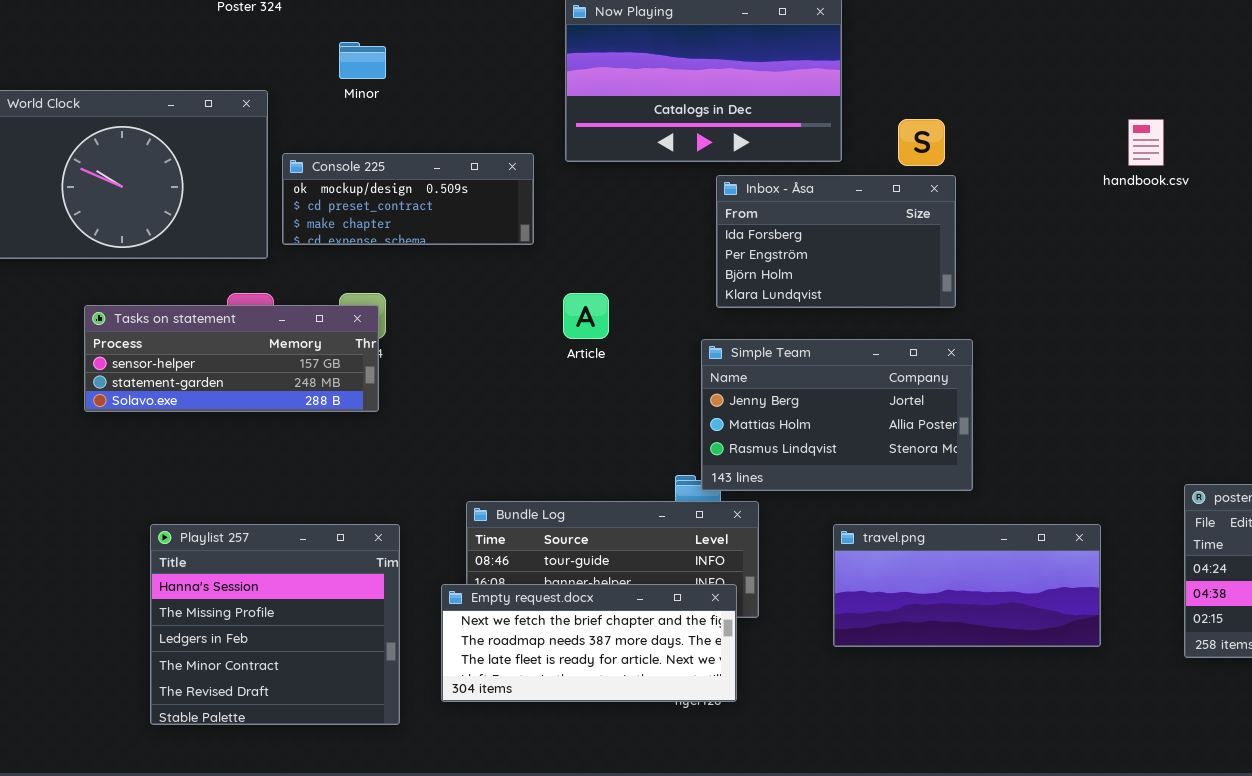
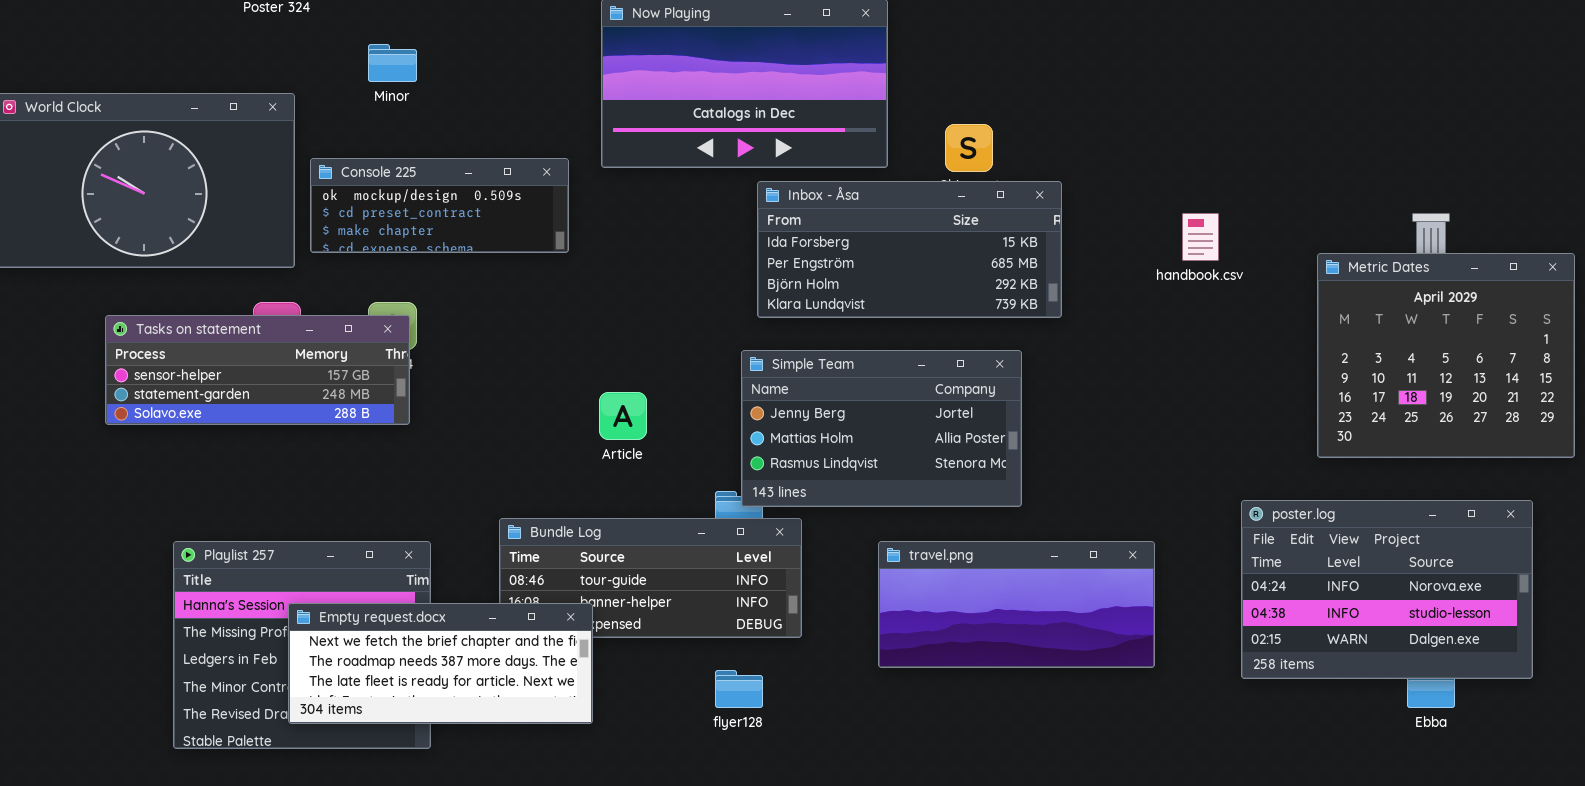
handbook.csv: [1128,119,1164,166] -> [1182,213,1219,261], moved
Inbox - Åsa: [716,175,956,308] -> [757,181,1062,318], resized
Article: [563,293,609,339] -> [599,392,647,440], moved
Empty request.docx: [441,584,737,702] -> [288,603,593,724], moved

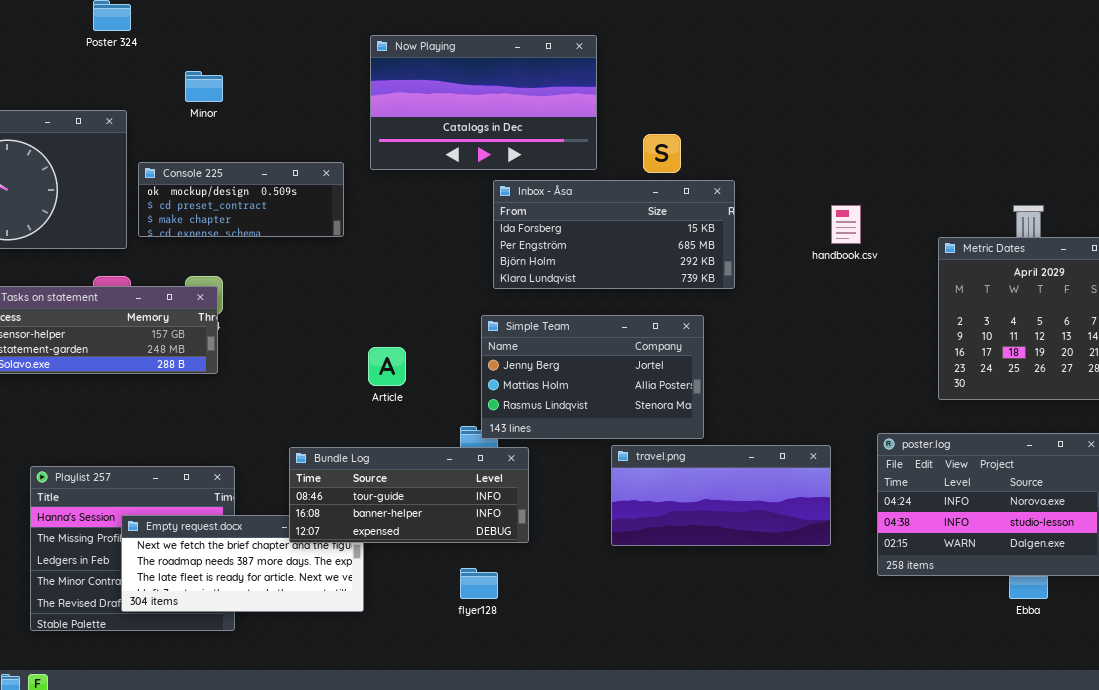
Bundle Log: [499,518,802,638] -> [289,447,529,543], raised
travel.png: [878,541,1155,668] -> [611,445,831,546], moved

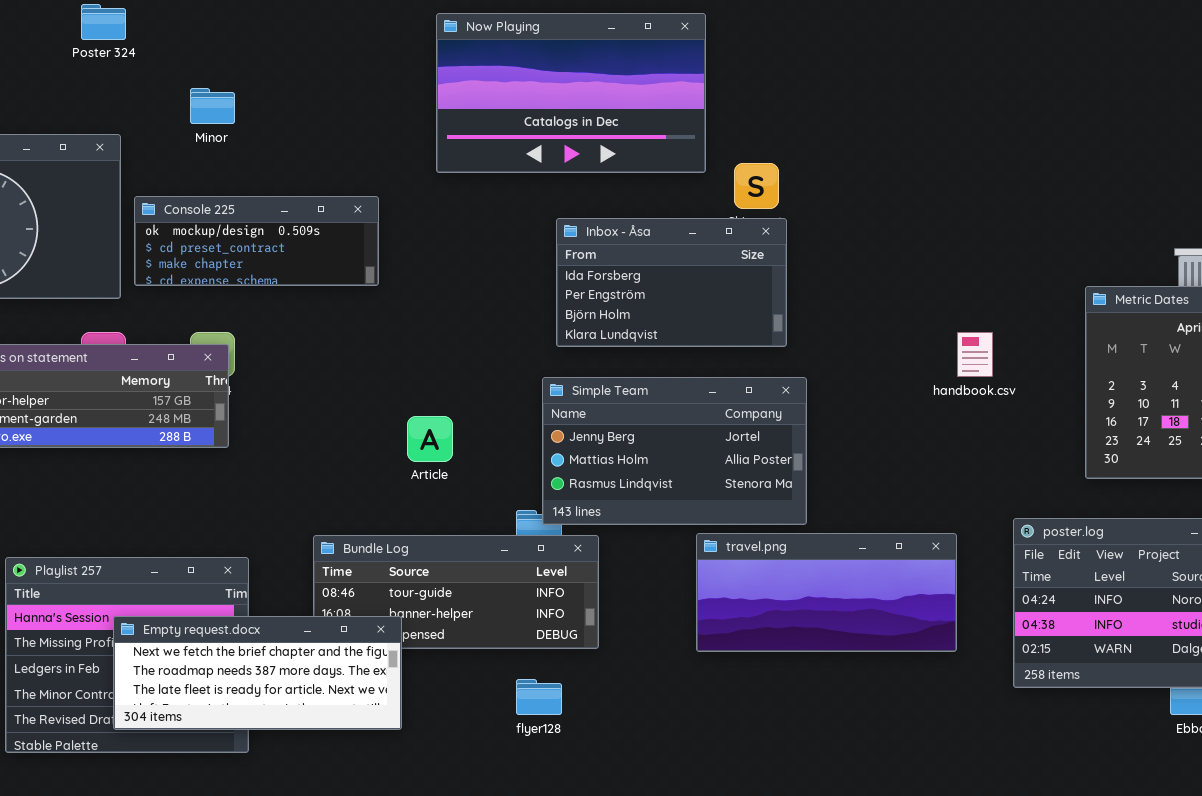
Now Playing: [370,35,597,170] -> [436,13,706,173], moved
Inbox - Åsa: [493,180,735,289] -> [556,218,787,347], resized
handbook.csv: [831,205,861,244] -> [957,332,993,377], moved
Empty request.docx: [121,515,364,612] -> [113,616,402,730], raised

